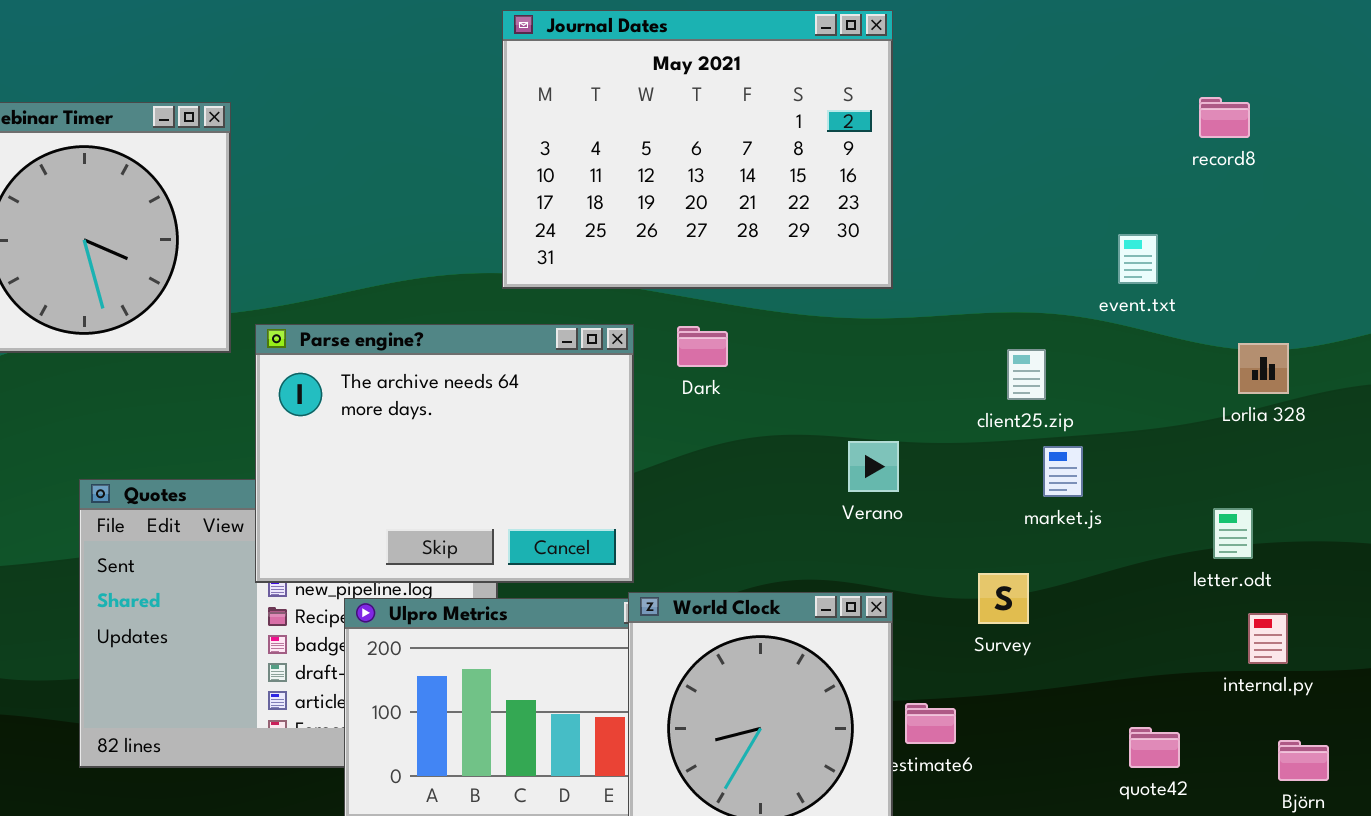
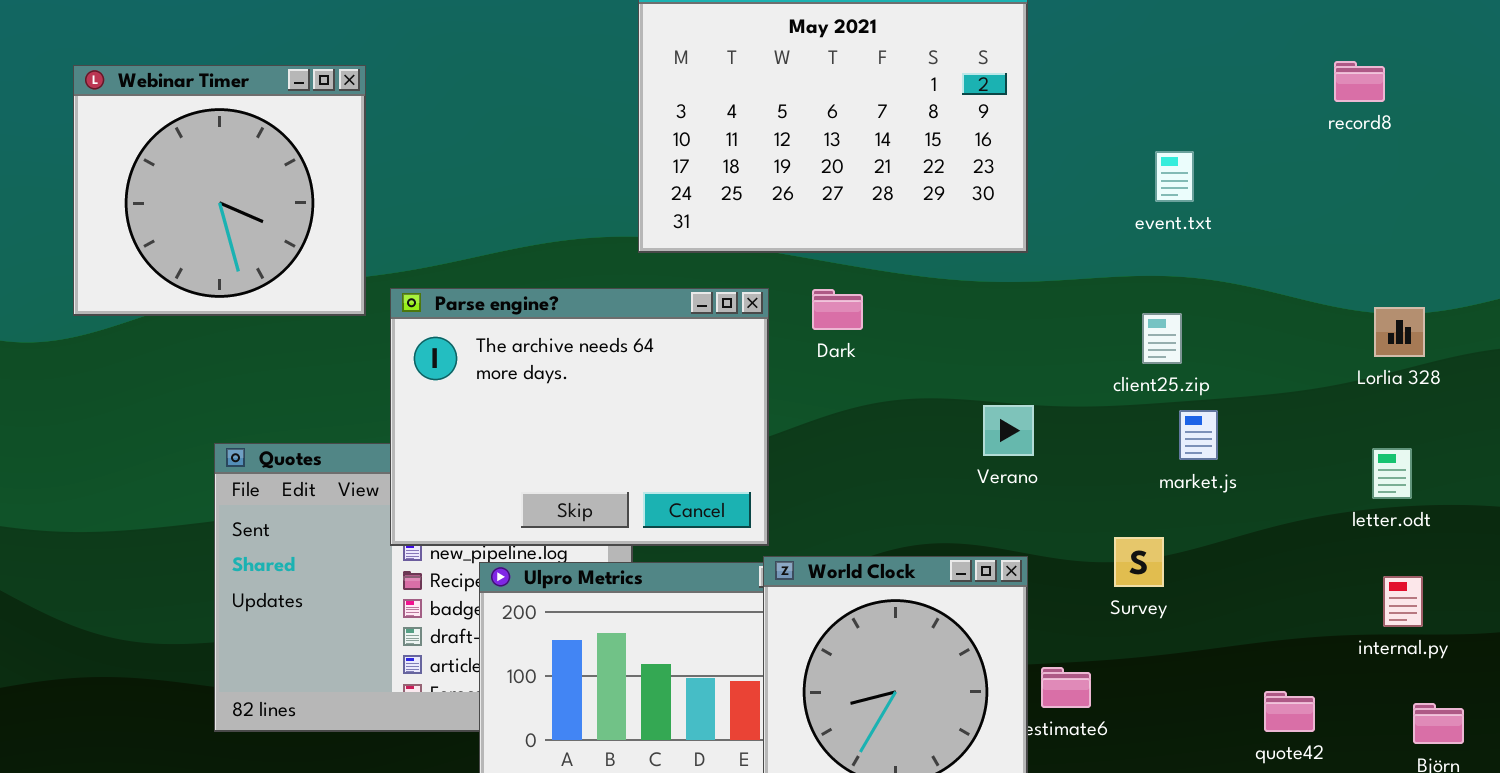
event.txt: [1118,234,1158,284] -> [1155,151,1194,202], moved
letter.odt: [1213,508,1253,559] -> [1372,448,1412,499], moved

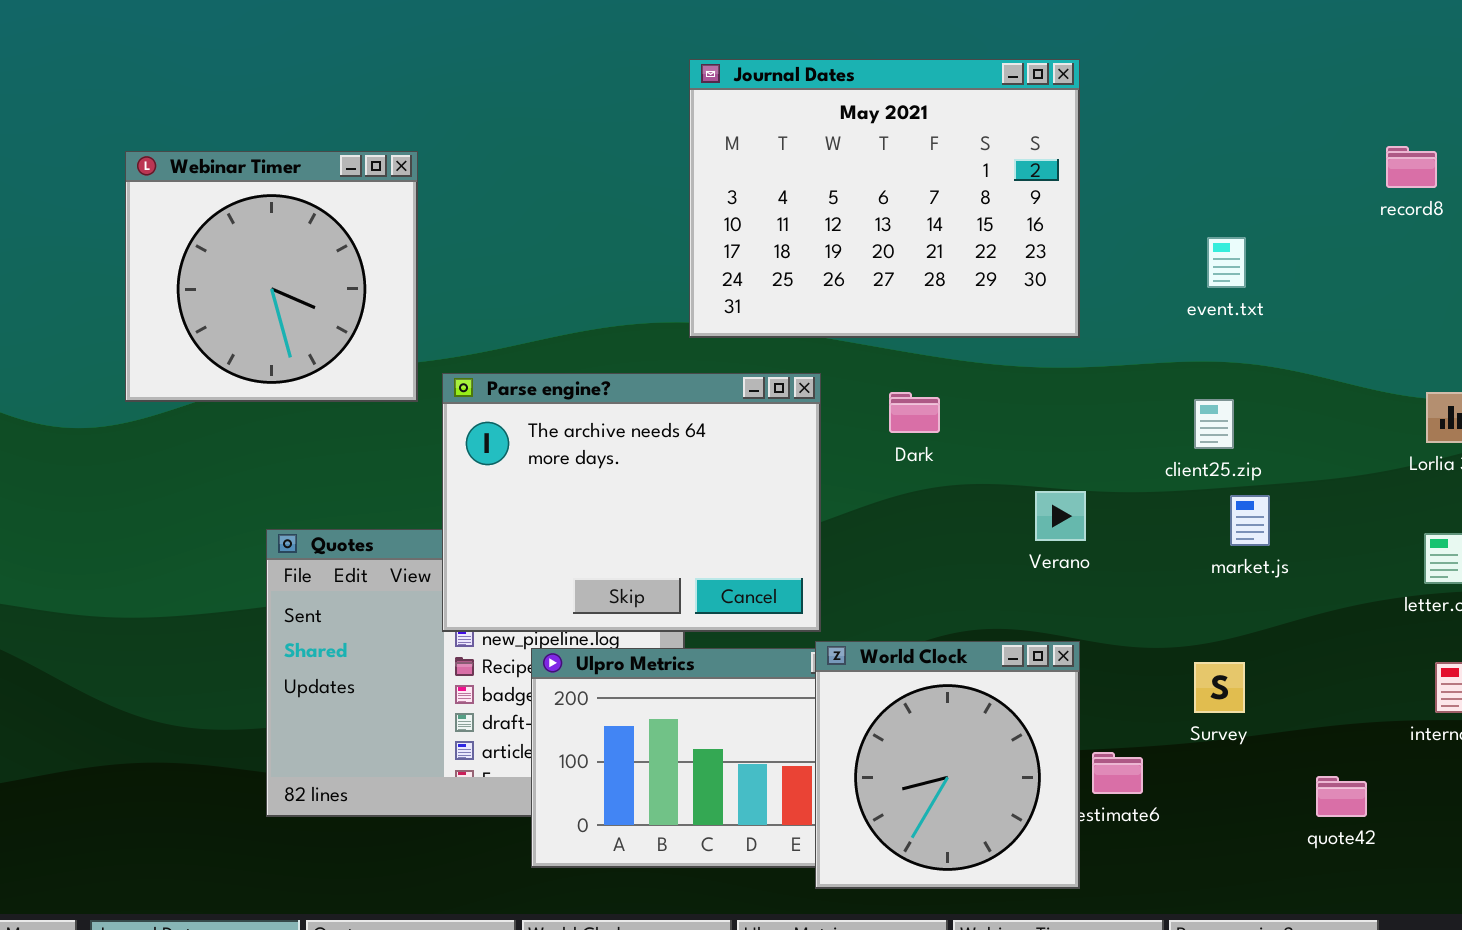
Dark: [812,289,863,330] -> [889,392,940,433], moved
Survey: [1114,537,1164,587] -> [1194,662,1245,713], moved

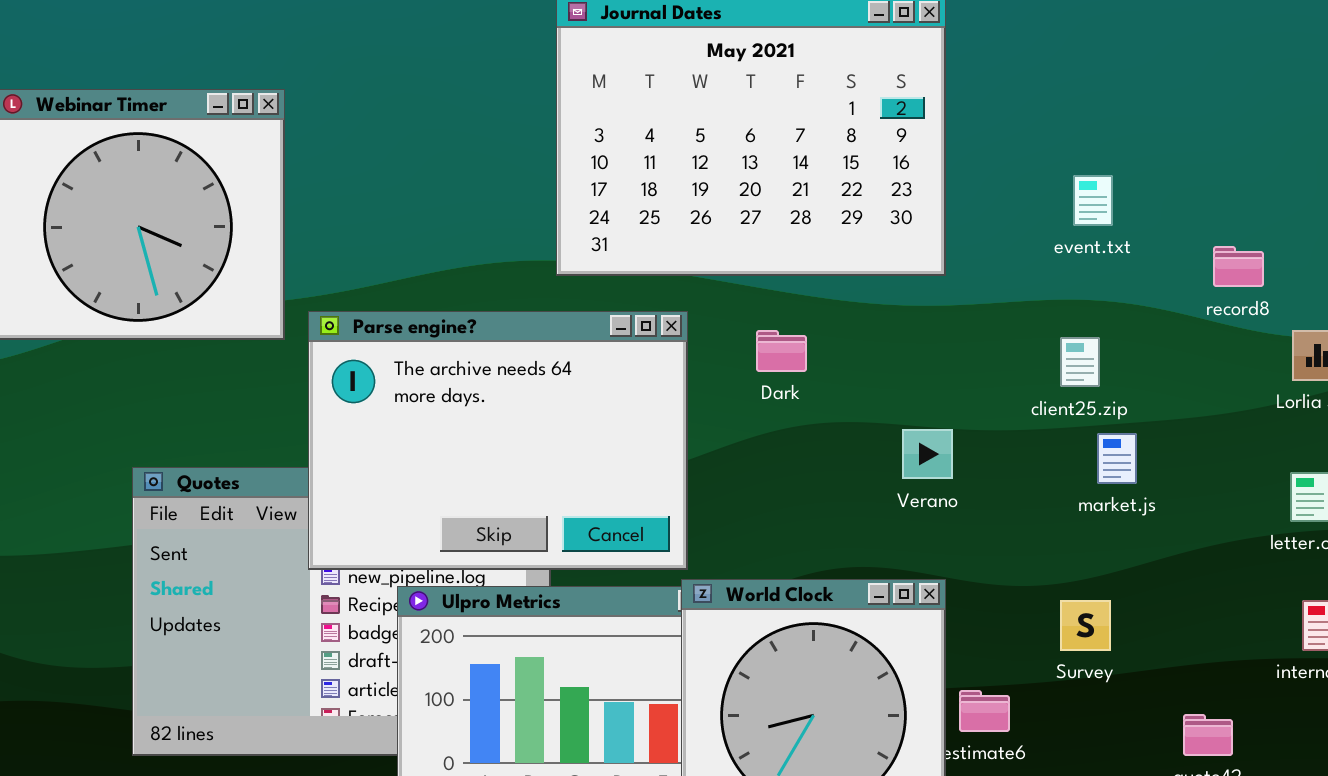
record8: [1386,146,1437,188] -> [1213,246,1264,287], moved

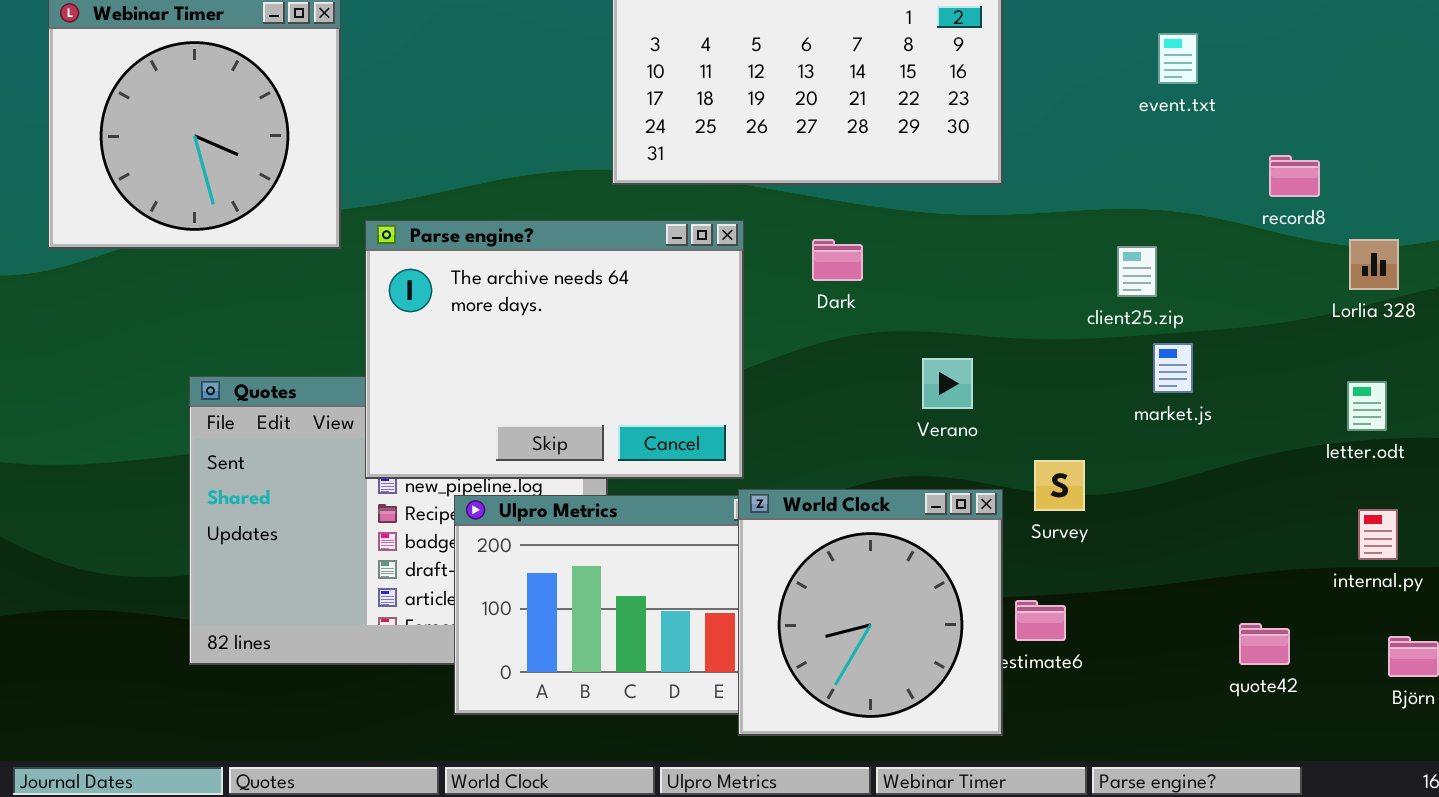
event.txt: [1073,175,1113,226] -> [1158,33,1198,84], moved
Verano: [902,429,953,479] -> [922,358,973,409], moved
Survey: [1060,600,1111,651] -> [1034,460,1085,511], moved

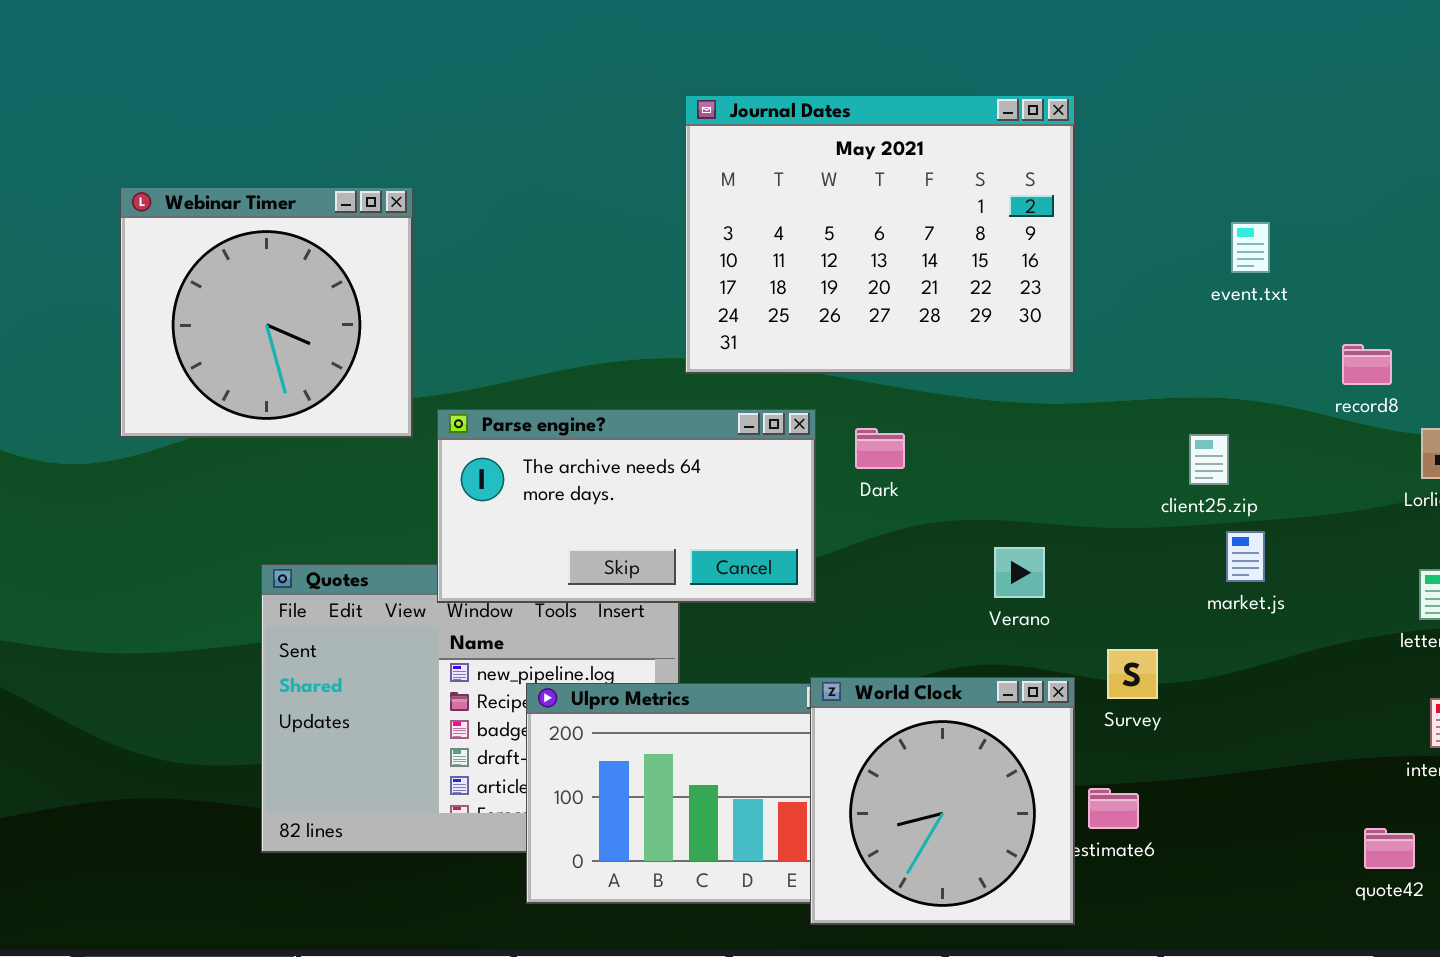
Parse engine?: [365,220,744,479] -> [437,409,816,603], resized
Dark: [812,239,863,281] -> [855,428,905,469], moved
quote42: [1239,623,1290,665] -> [1364,828,1415,869], moved

